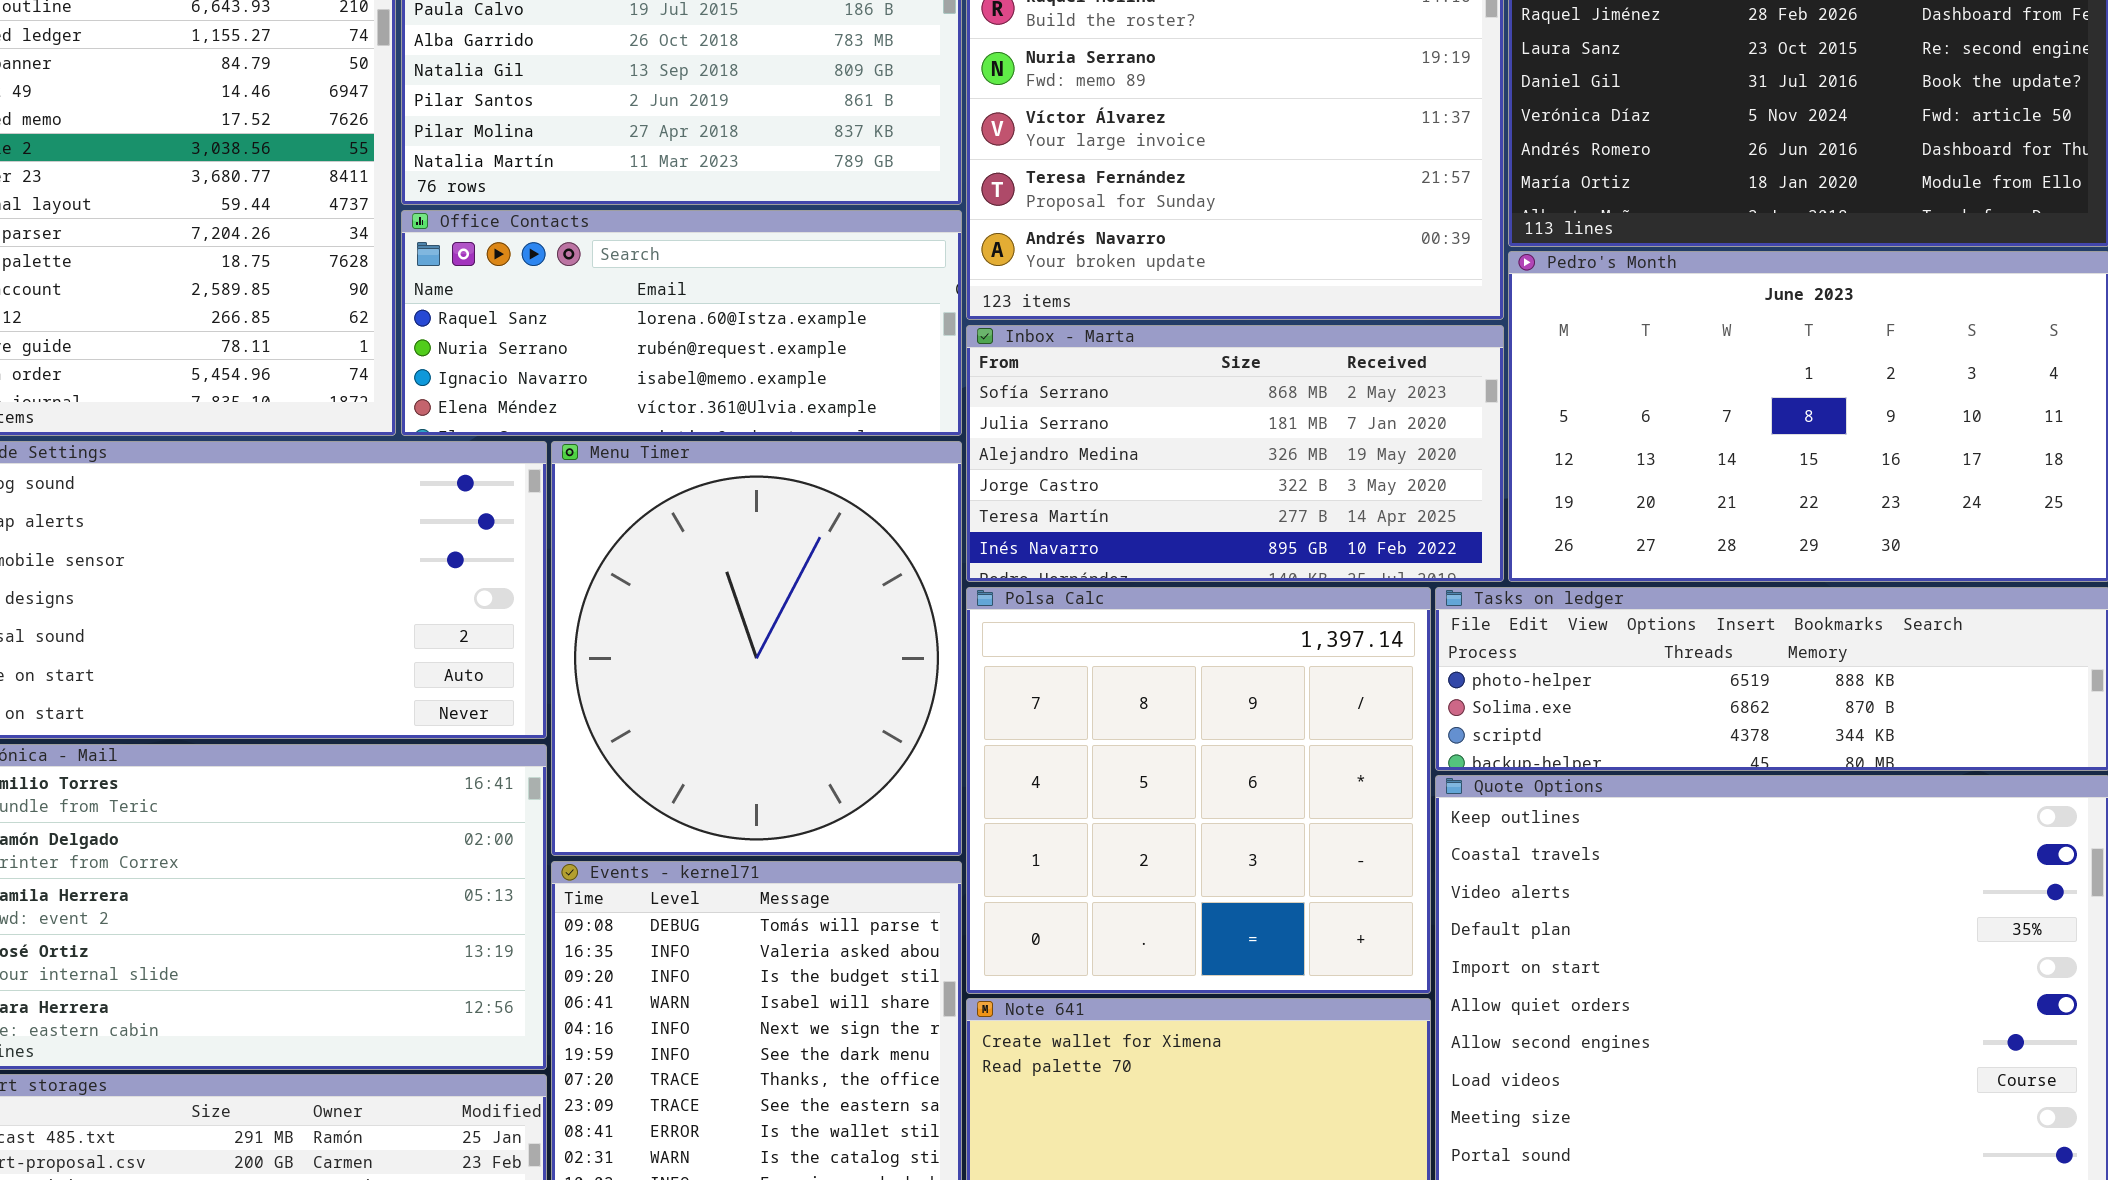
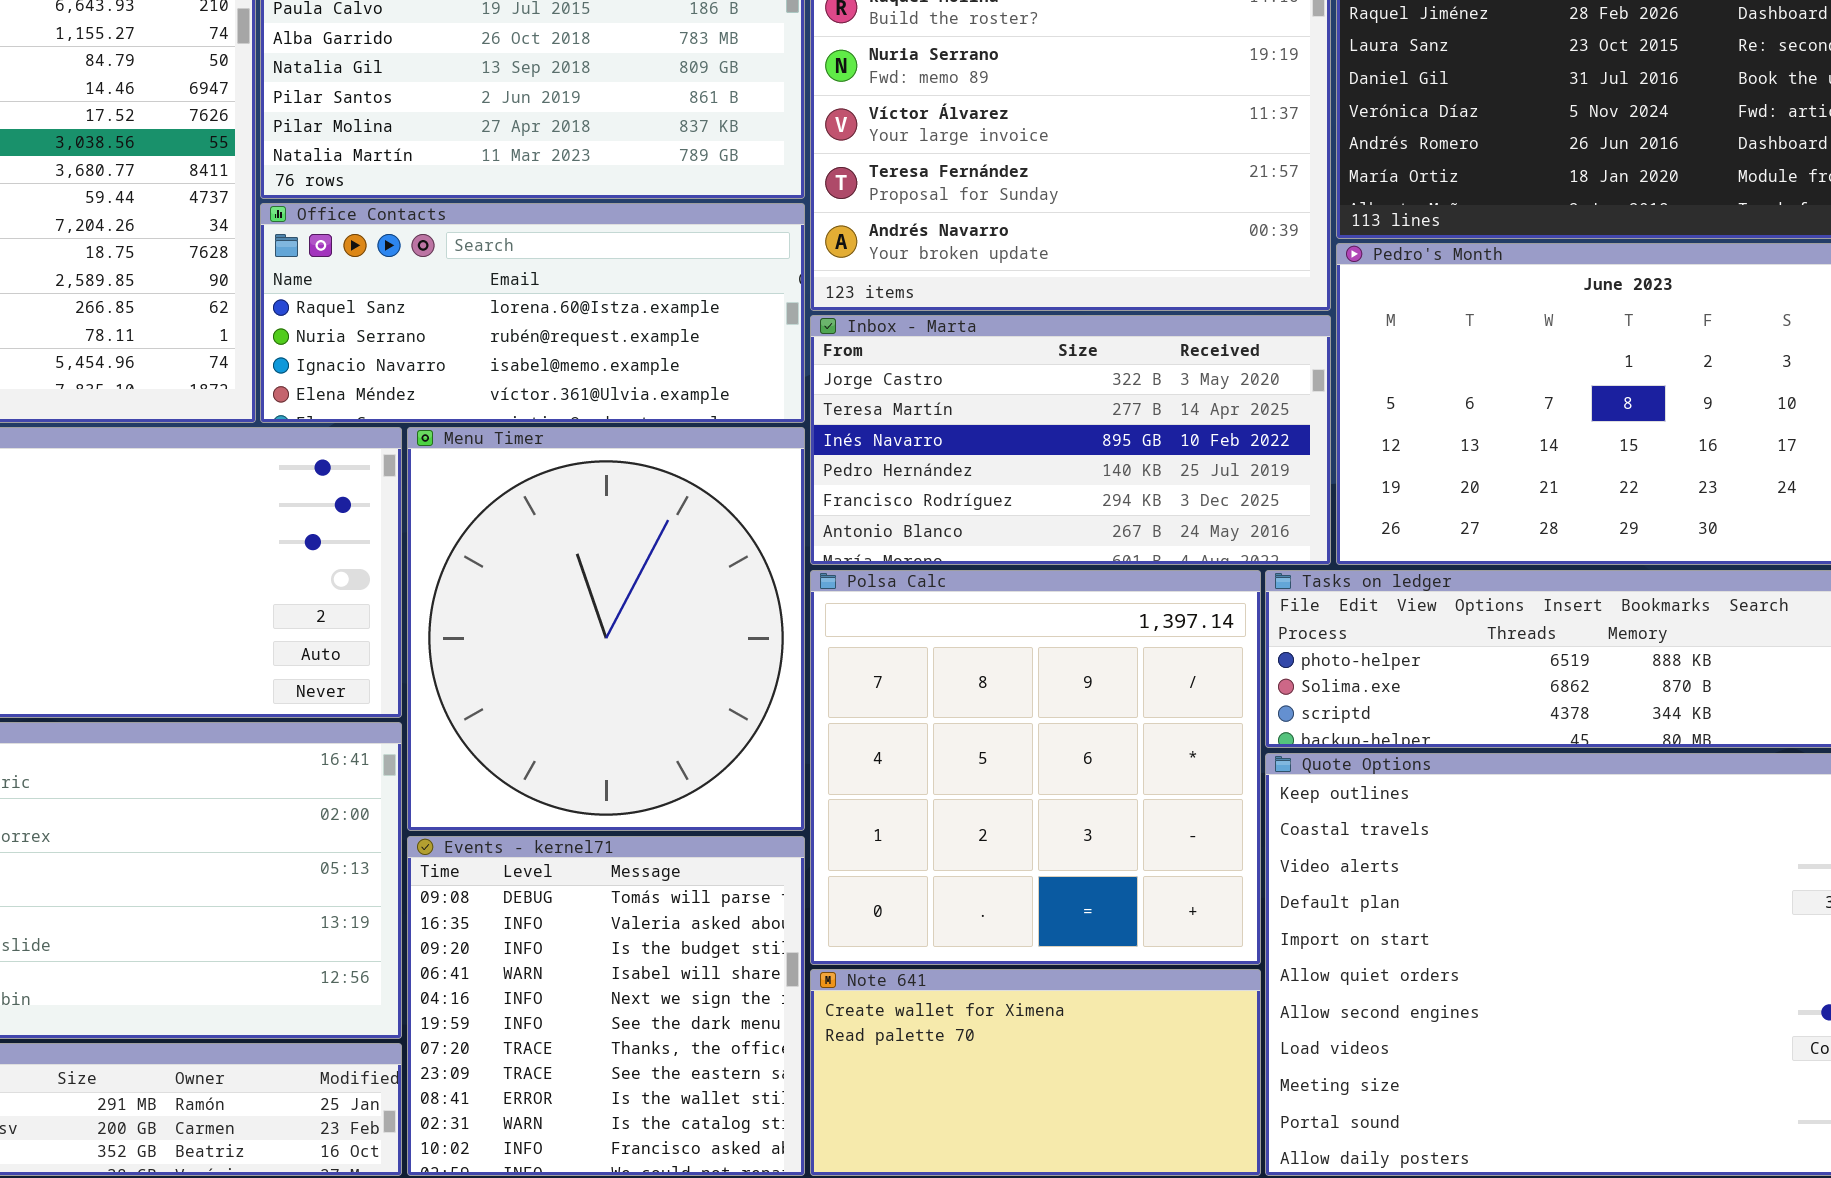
Inbox - Marta: [966,325,1504,582] -> [810,315,1331,565], scrolled down 3 rows

